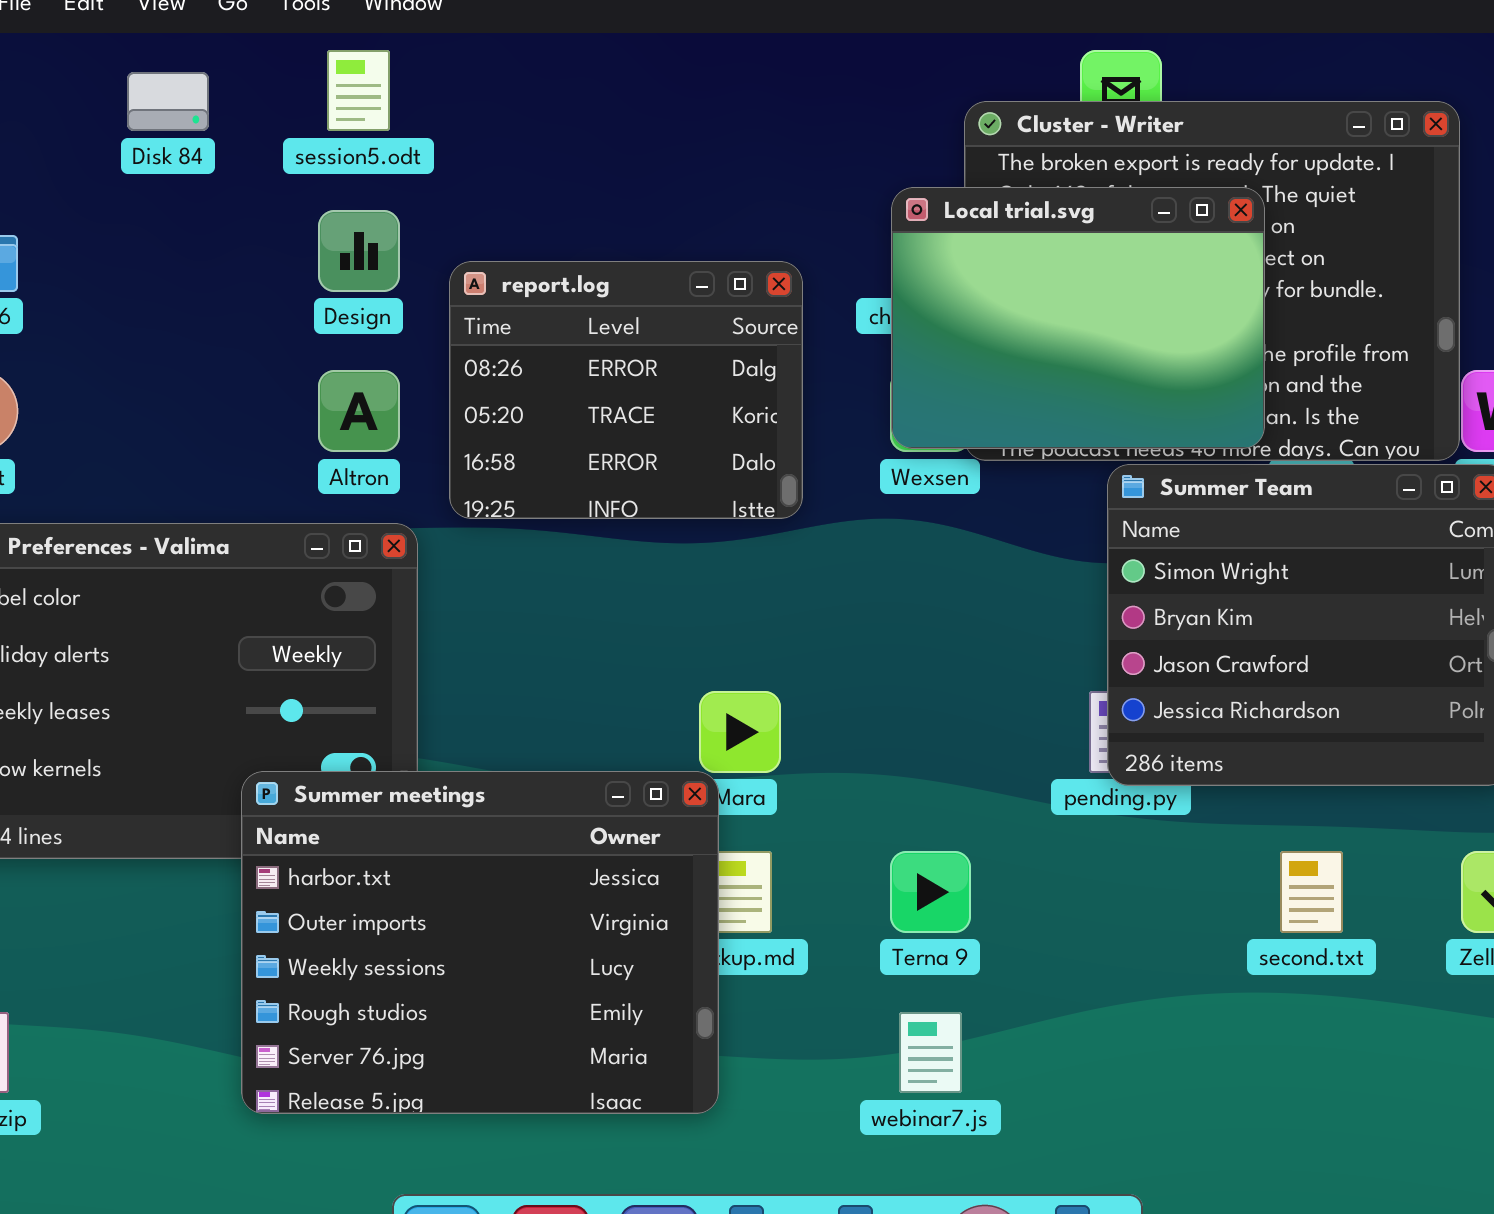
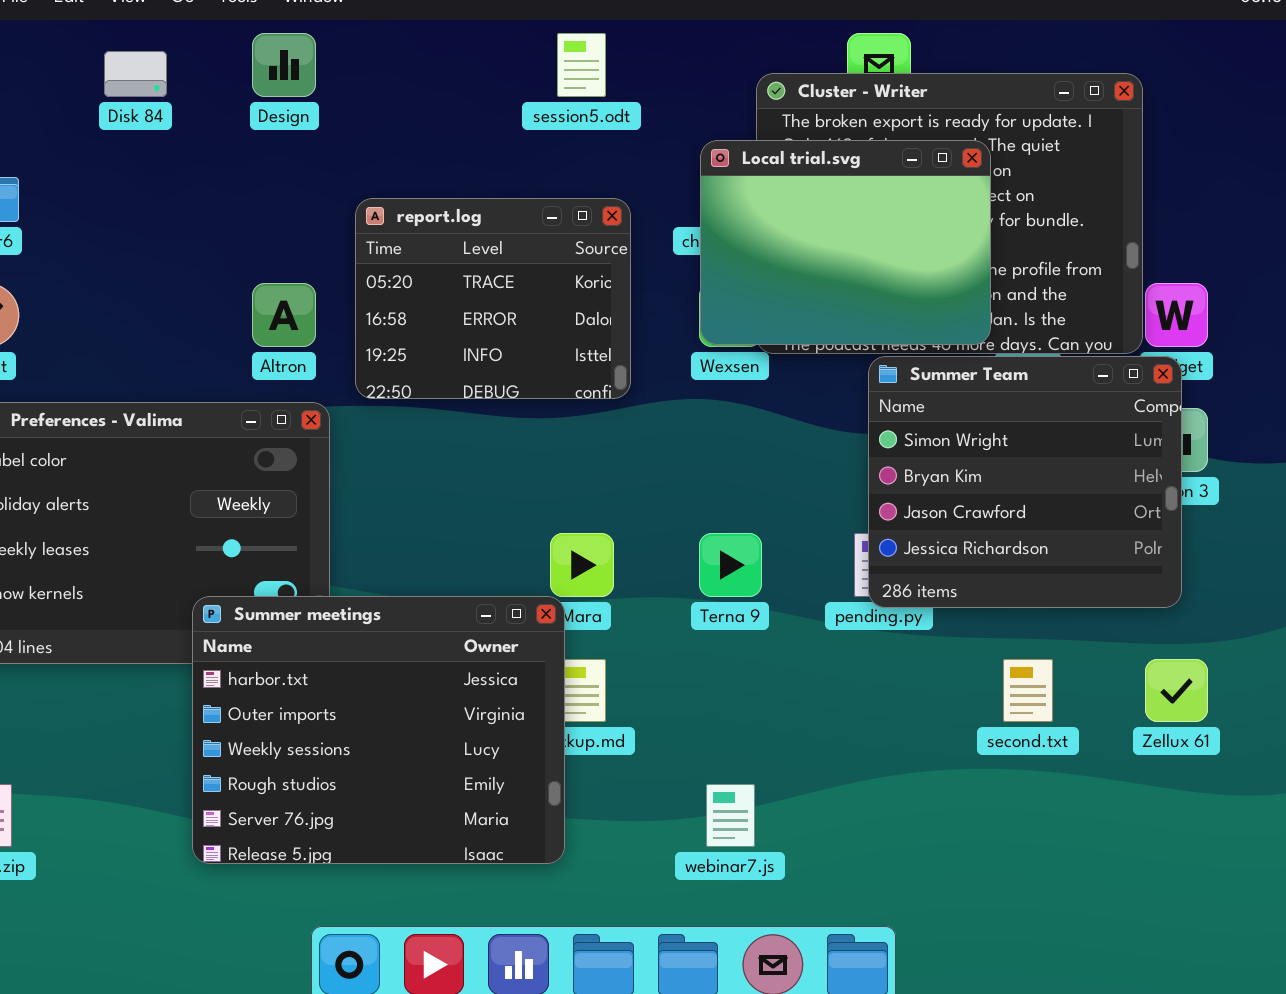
session5.odt: [327,50,390,131] -> [557,33,606,97], moved
Design: [318,210,400,292] -> [252,33,316,97], moved
report.log: [449,261,803,519] -> [355,198,631,399], scrolled down 1 row
Terna 9: [890,851,971,933] -> [699,533,762,597], moved

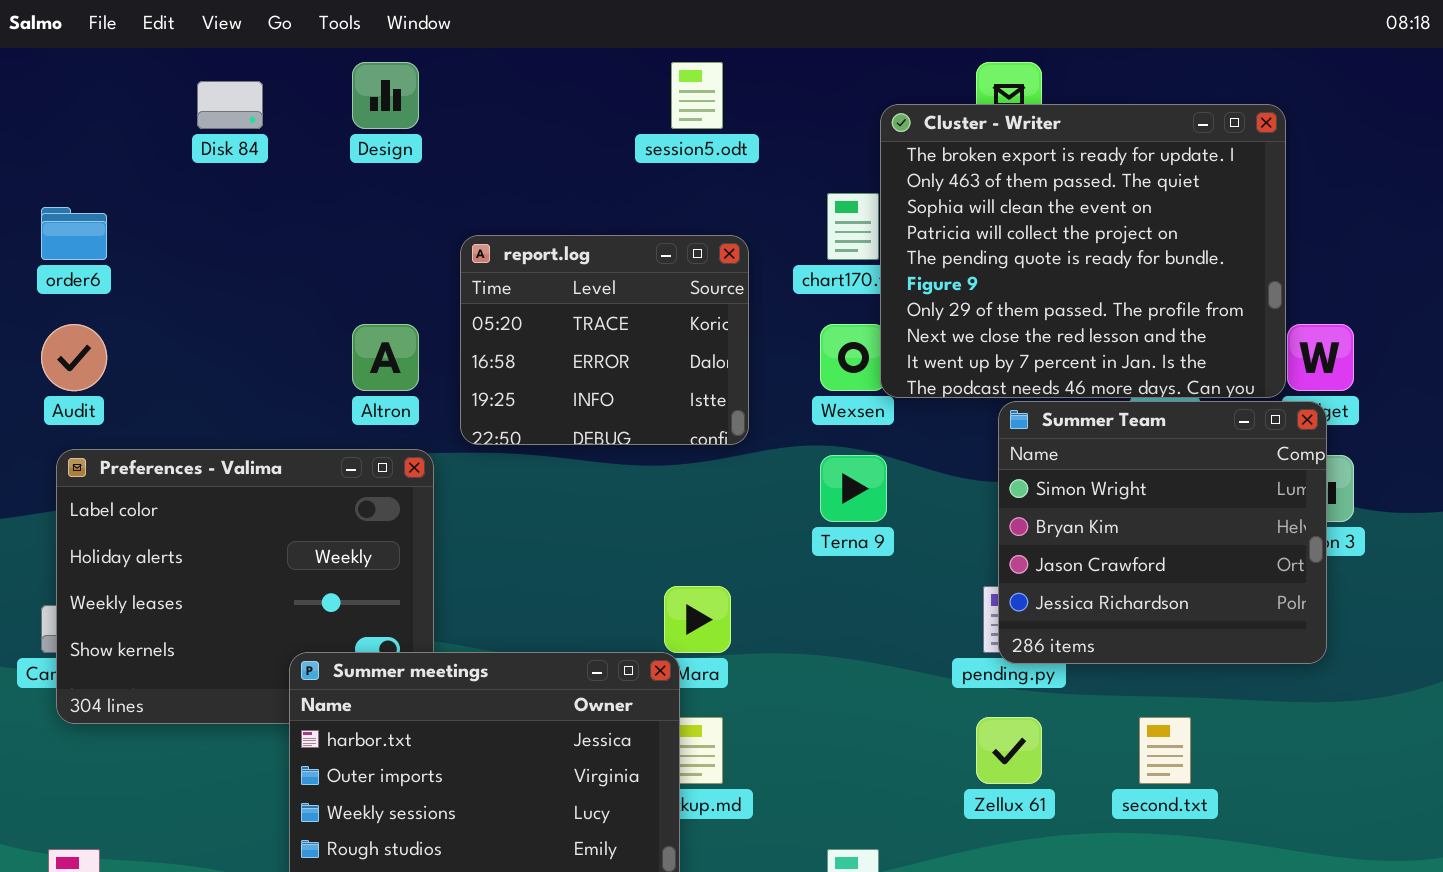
Local trial.svg: [700,140,991,345] -> none, closed
Terna 9: [699,533,762,597] -> [820,455,887,522], moved
Zellux 61: [1145,659,1208,722] -> [976,717,1042,784], moved

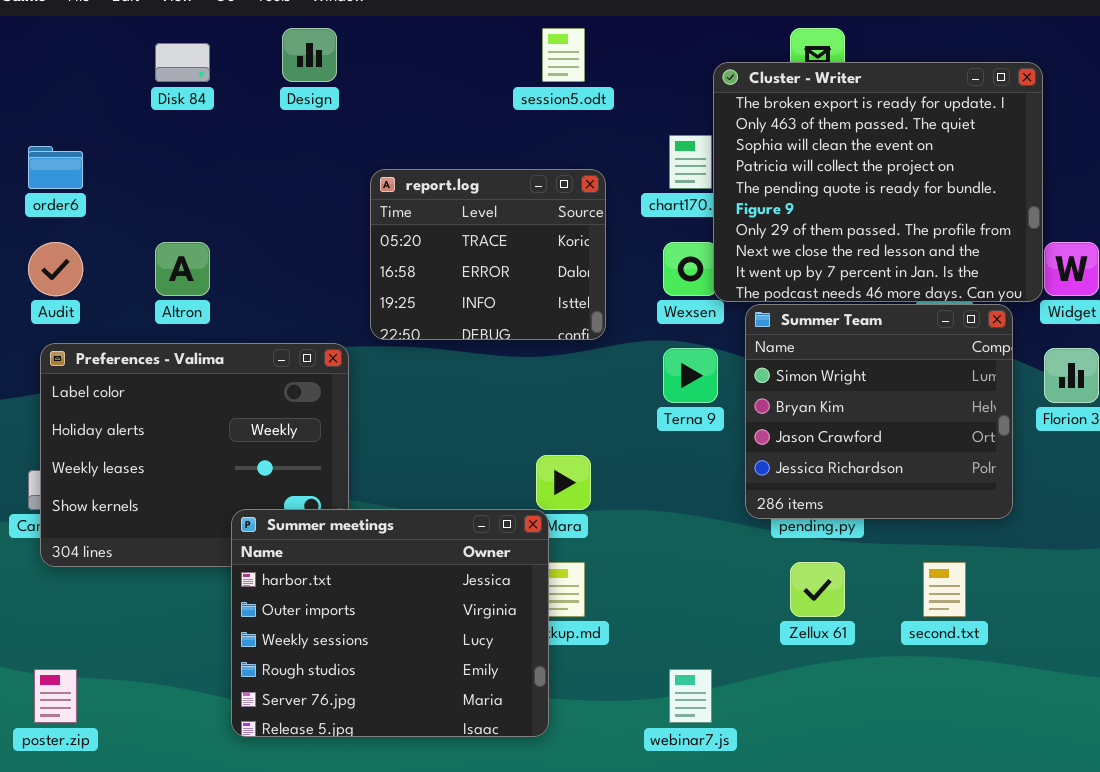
Altron: [352,324,419,391] -> [155,242,210,296], moved
Summer Team: [998,401,1327,664] -> [745,304,1013,519], moved

